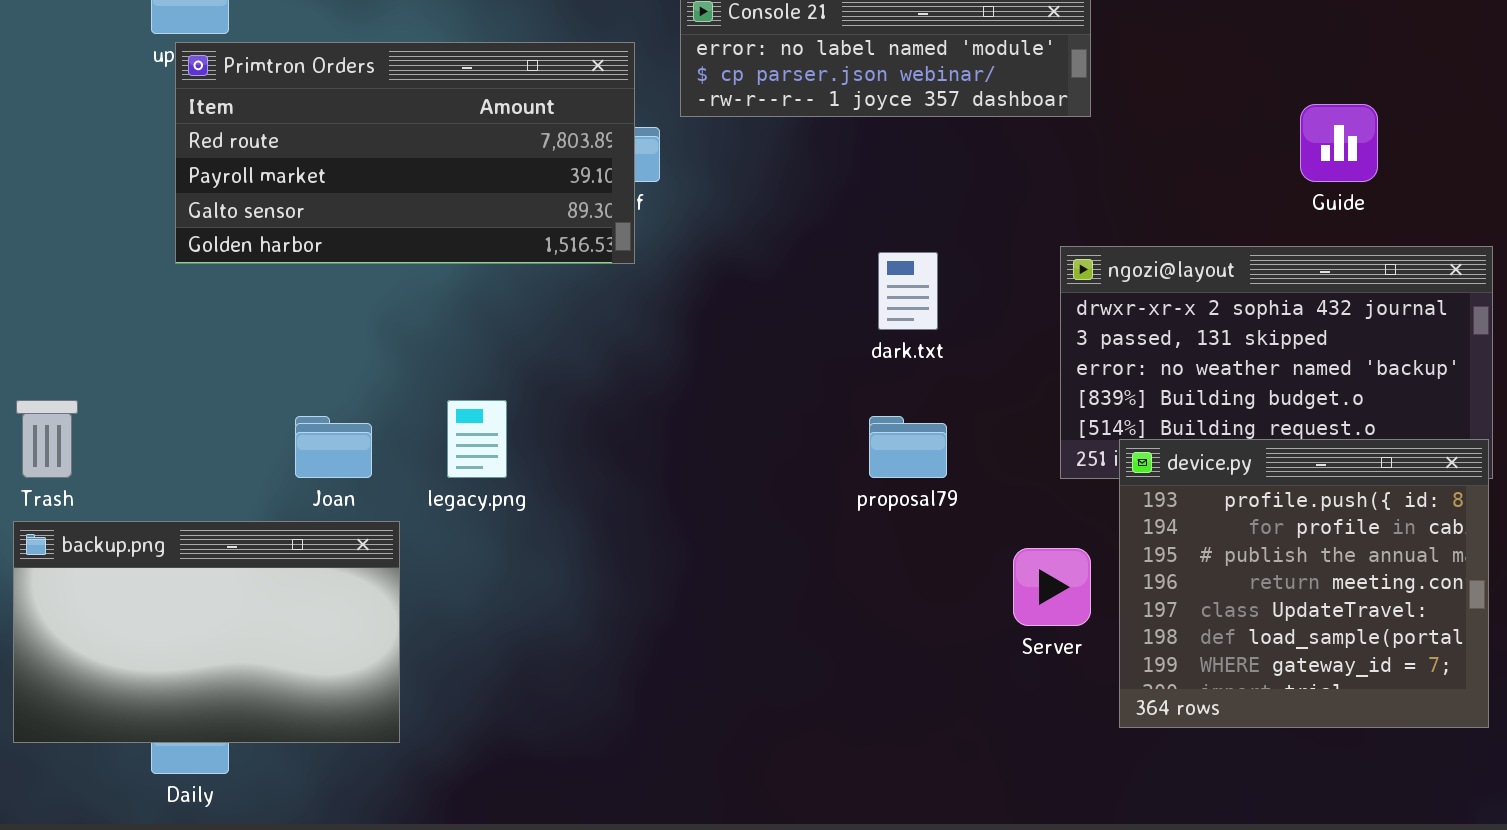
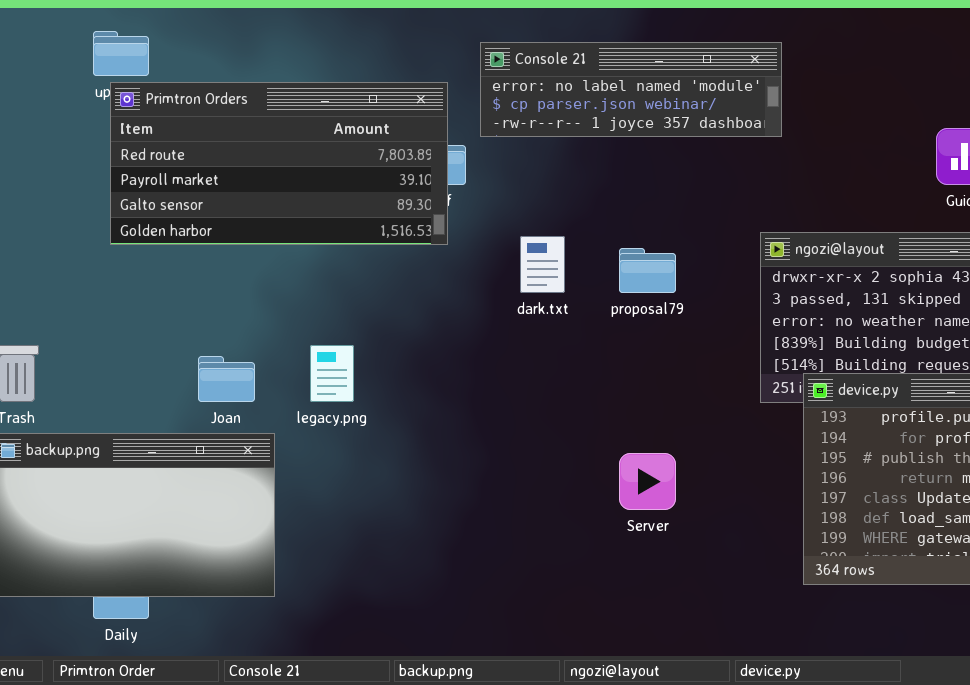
dark.txt: [878,252,938,330] -> [520,236,565,293], moved
proposal79: [869,416,947,478] -> [619,248,676,293], moved
Server: [1013,548,1091,626] -> [619,453,676,510], moved

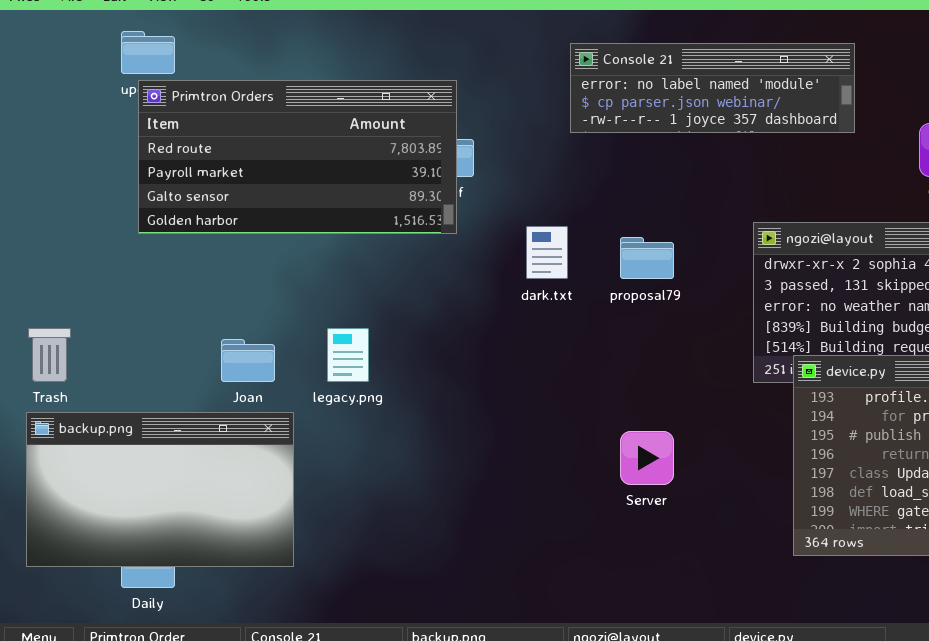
Console 21: [480,42,782,137] -> [570,43,855,133], moved

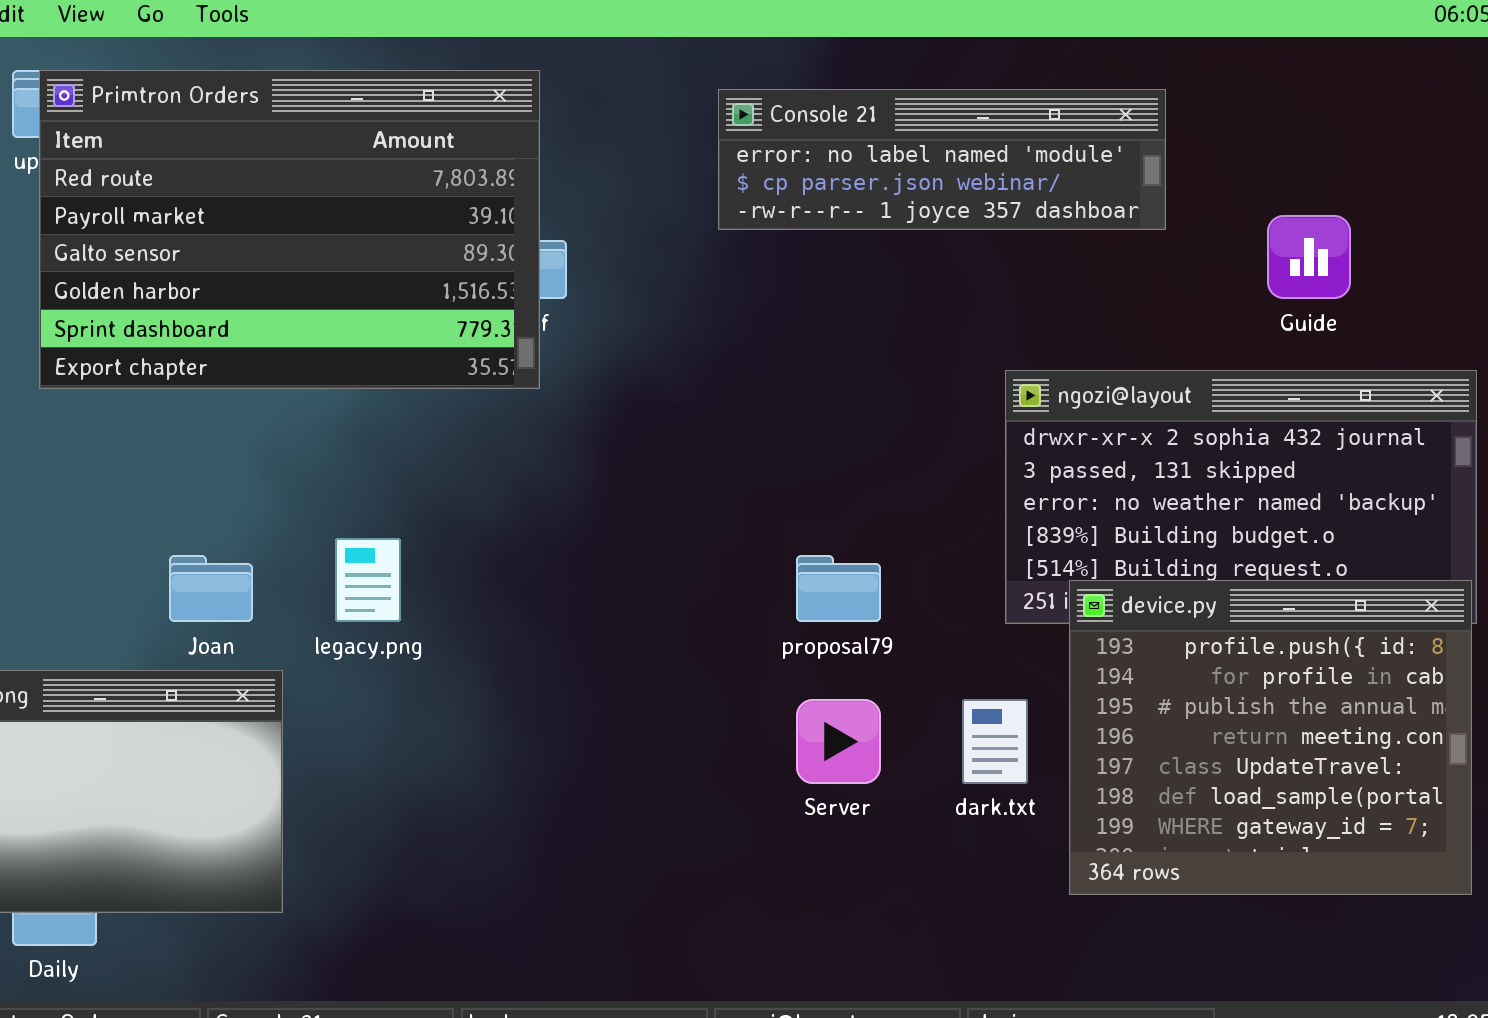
Primtron Orders: [138,80,457,234] -> [39,70,540,389], resized
dark.txt: [526,226,568,279] -> [962,699,1028,784], moved
proposal79: [620,237,674,279] -> [796,555,881,622], moved

